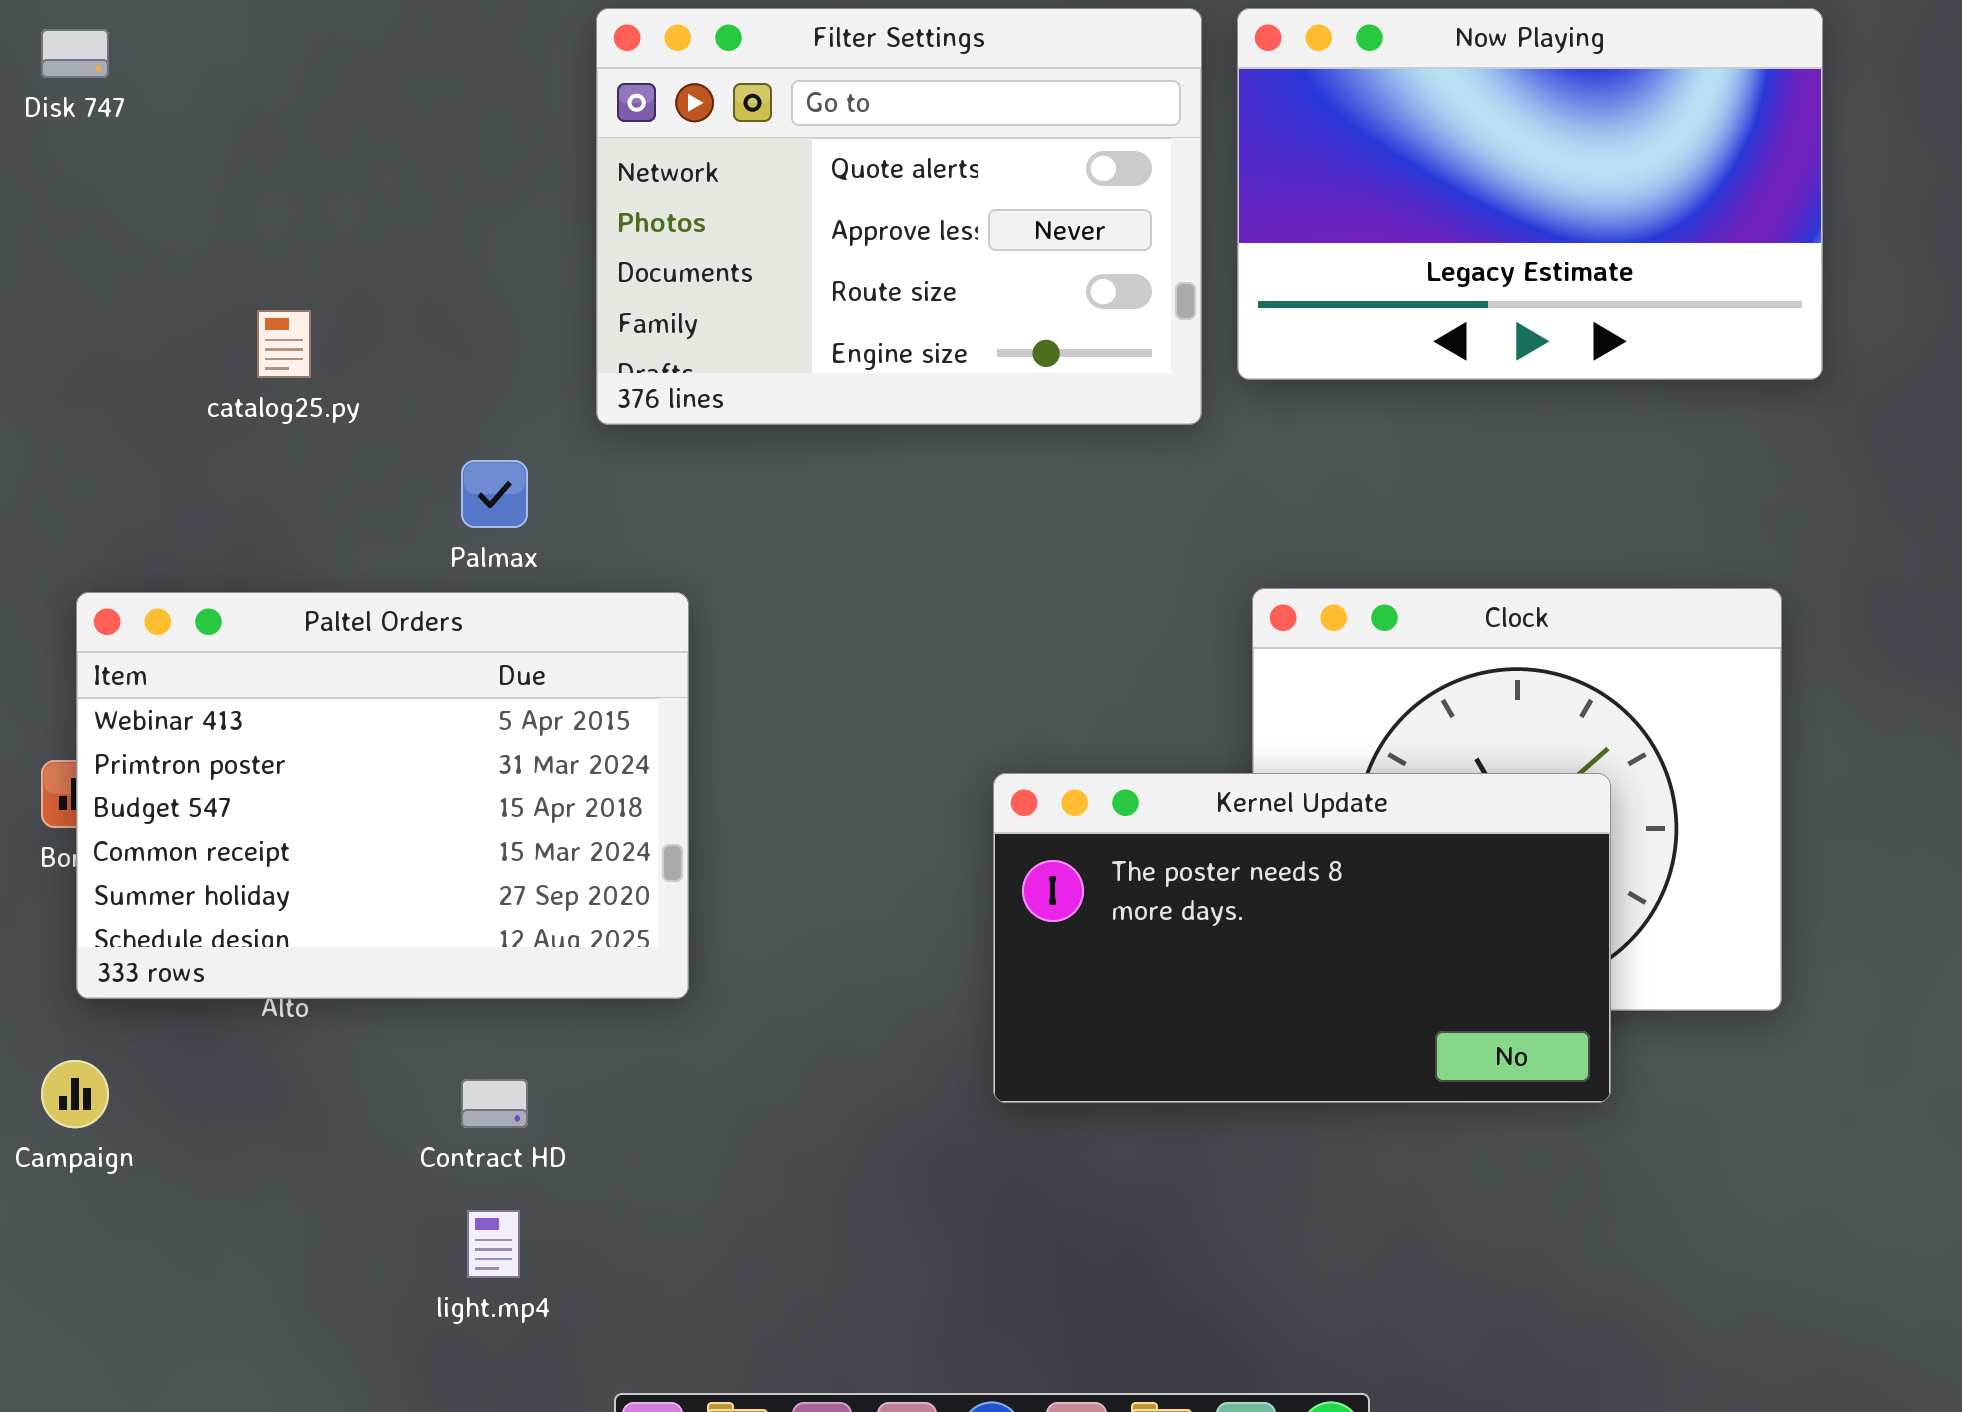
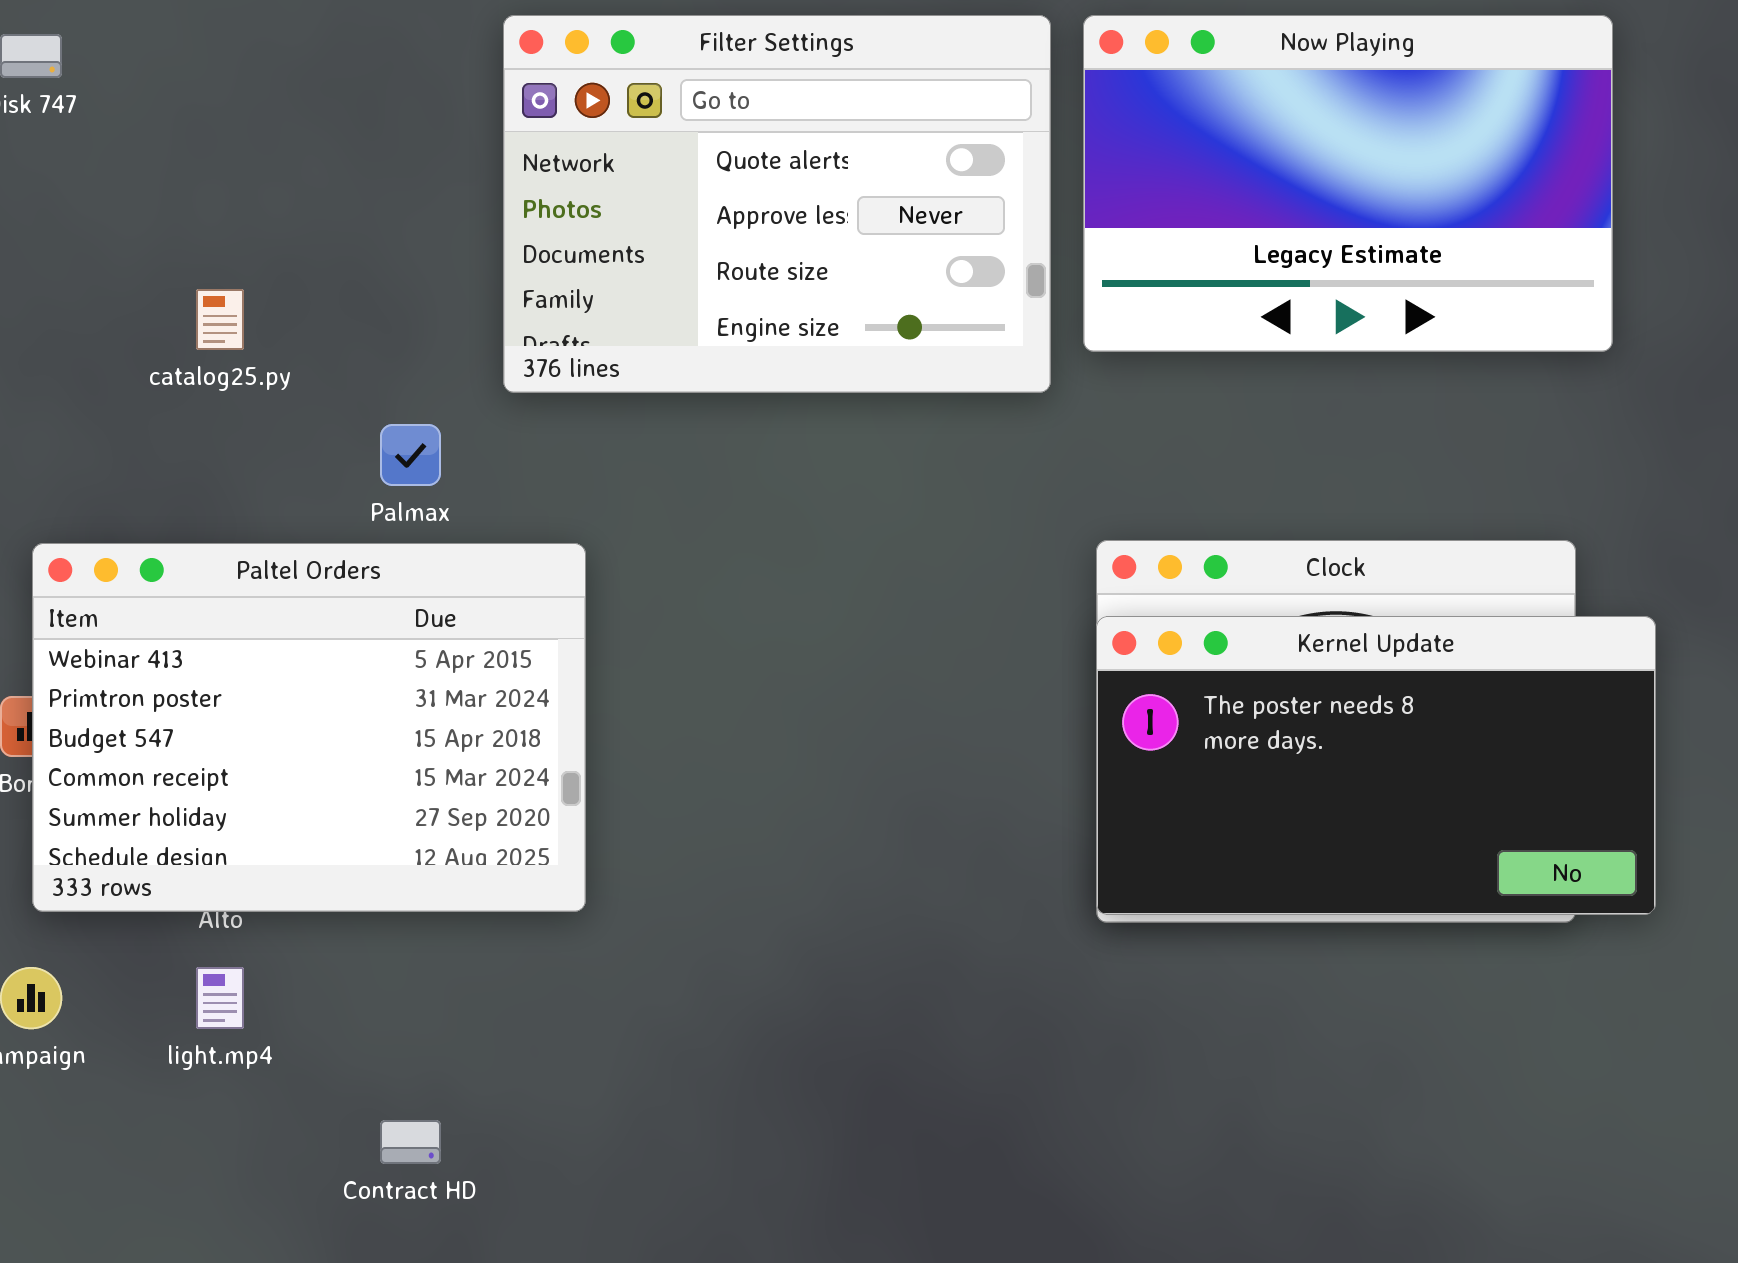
Kernel Update: [993,773,1611,1103] -> [1096,616,1656,915], moved
Contract HD: [461,1079,528,1128] -> [380,1120,441,1164], moved
light.mp4: [467,1210,520,1278] -> [196,967,244,1029], moved

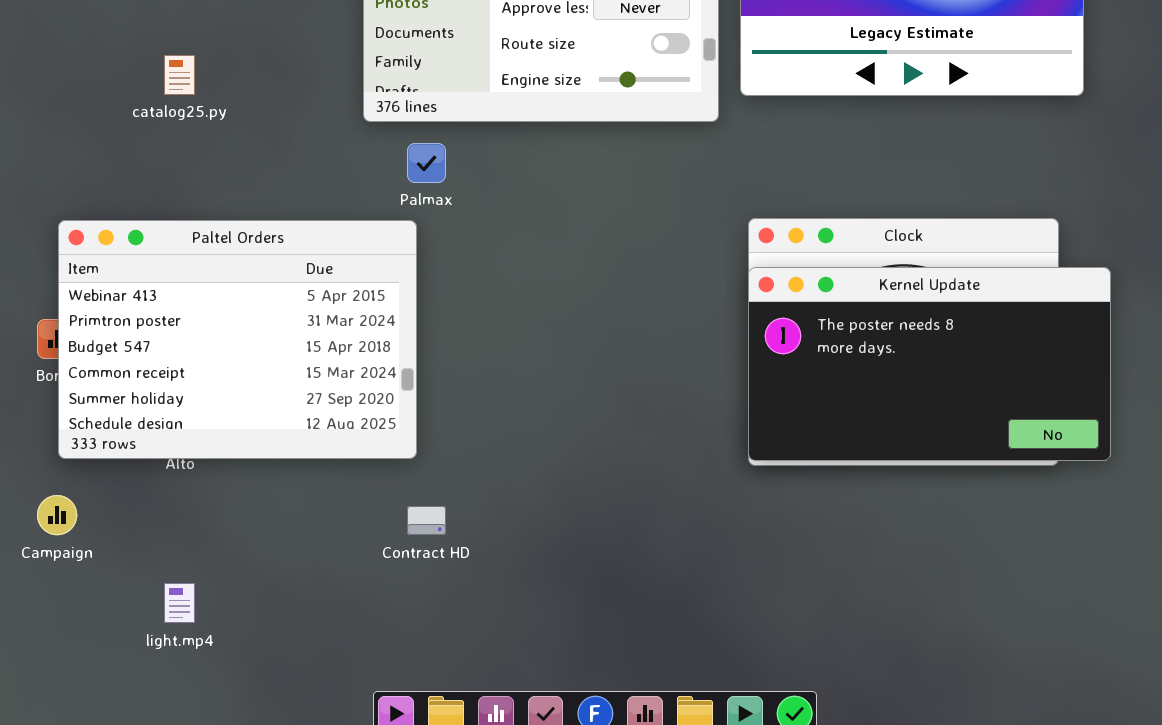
Palmax: [380,424,441,486] -> [407,143,446,183], moved
light.mp4: [196,967,244,1029] -> [164,583,195,623], moved
Contract HD: [380,1120,441,1164] -> [407,506,446,535], moved

